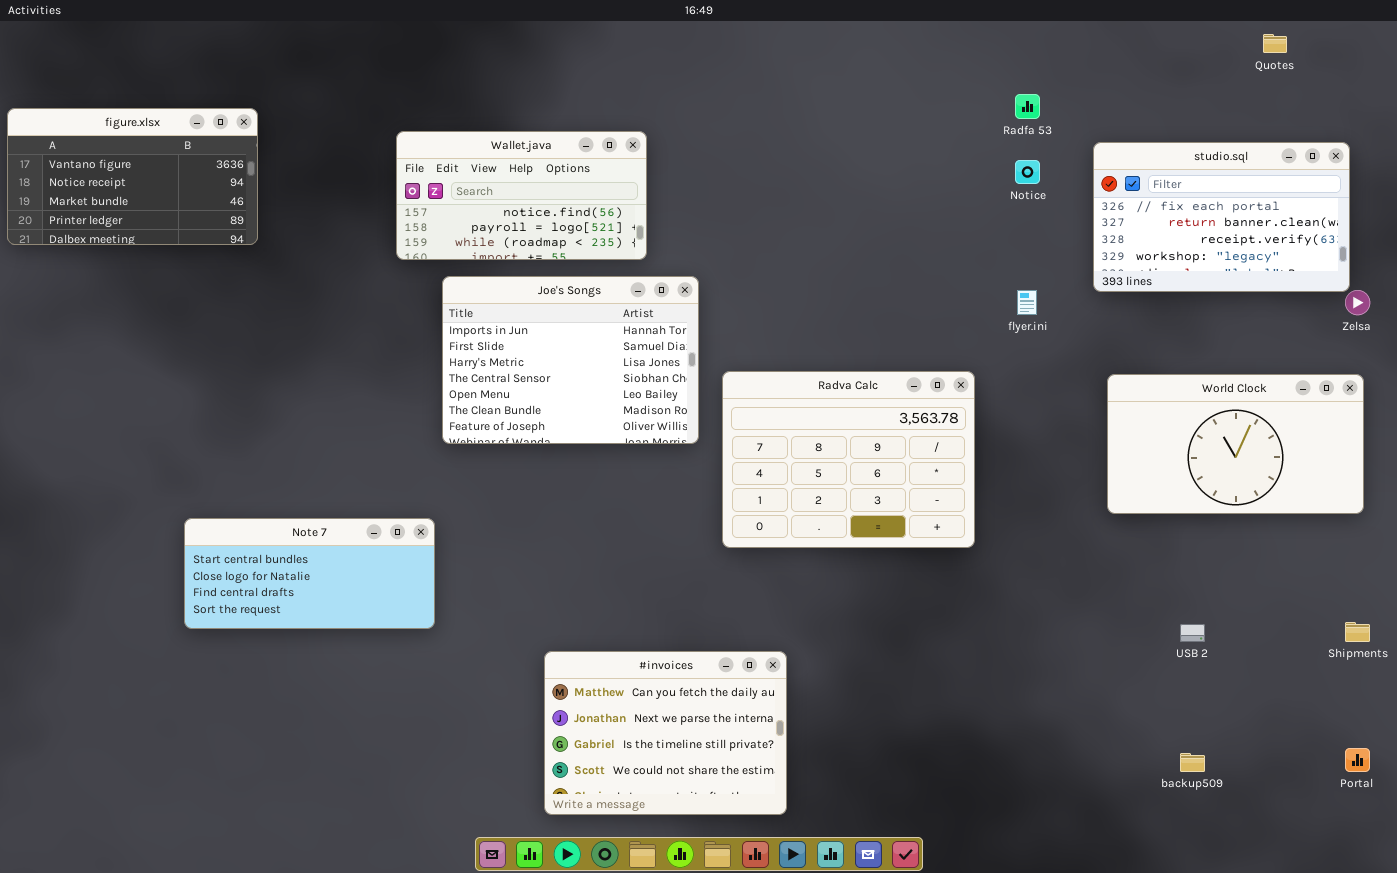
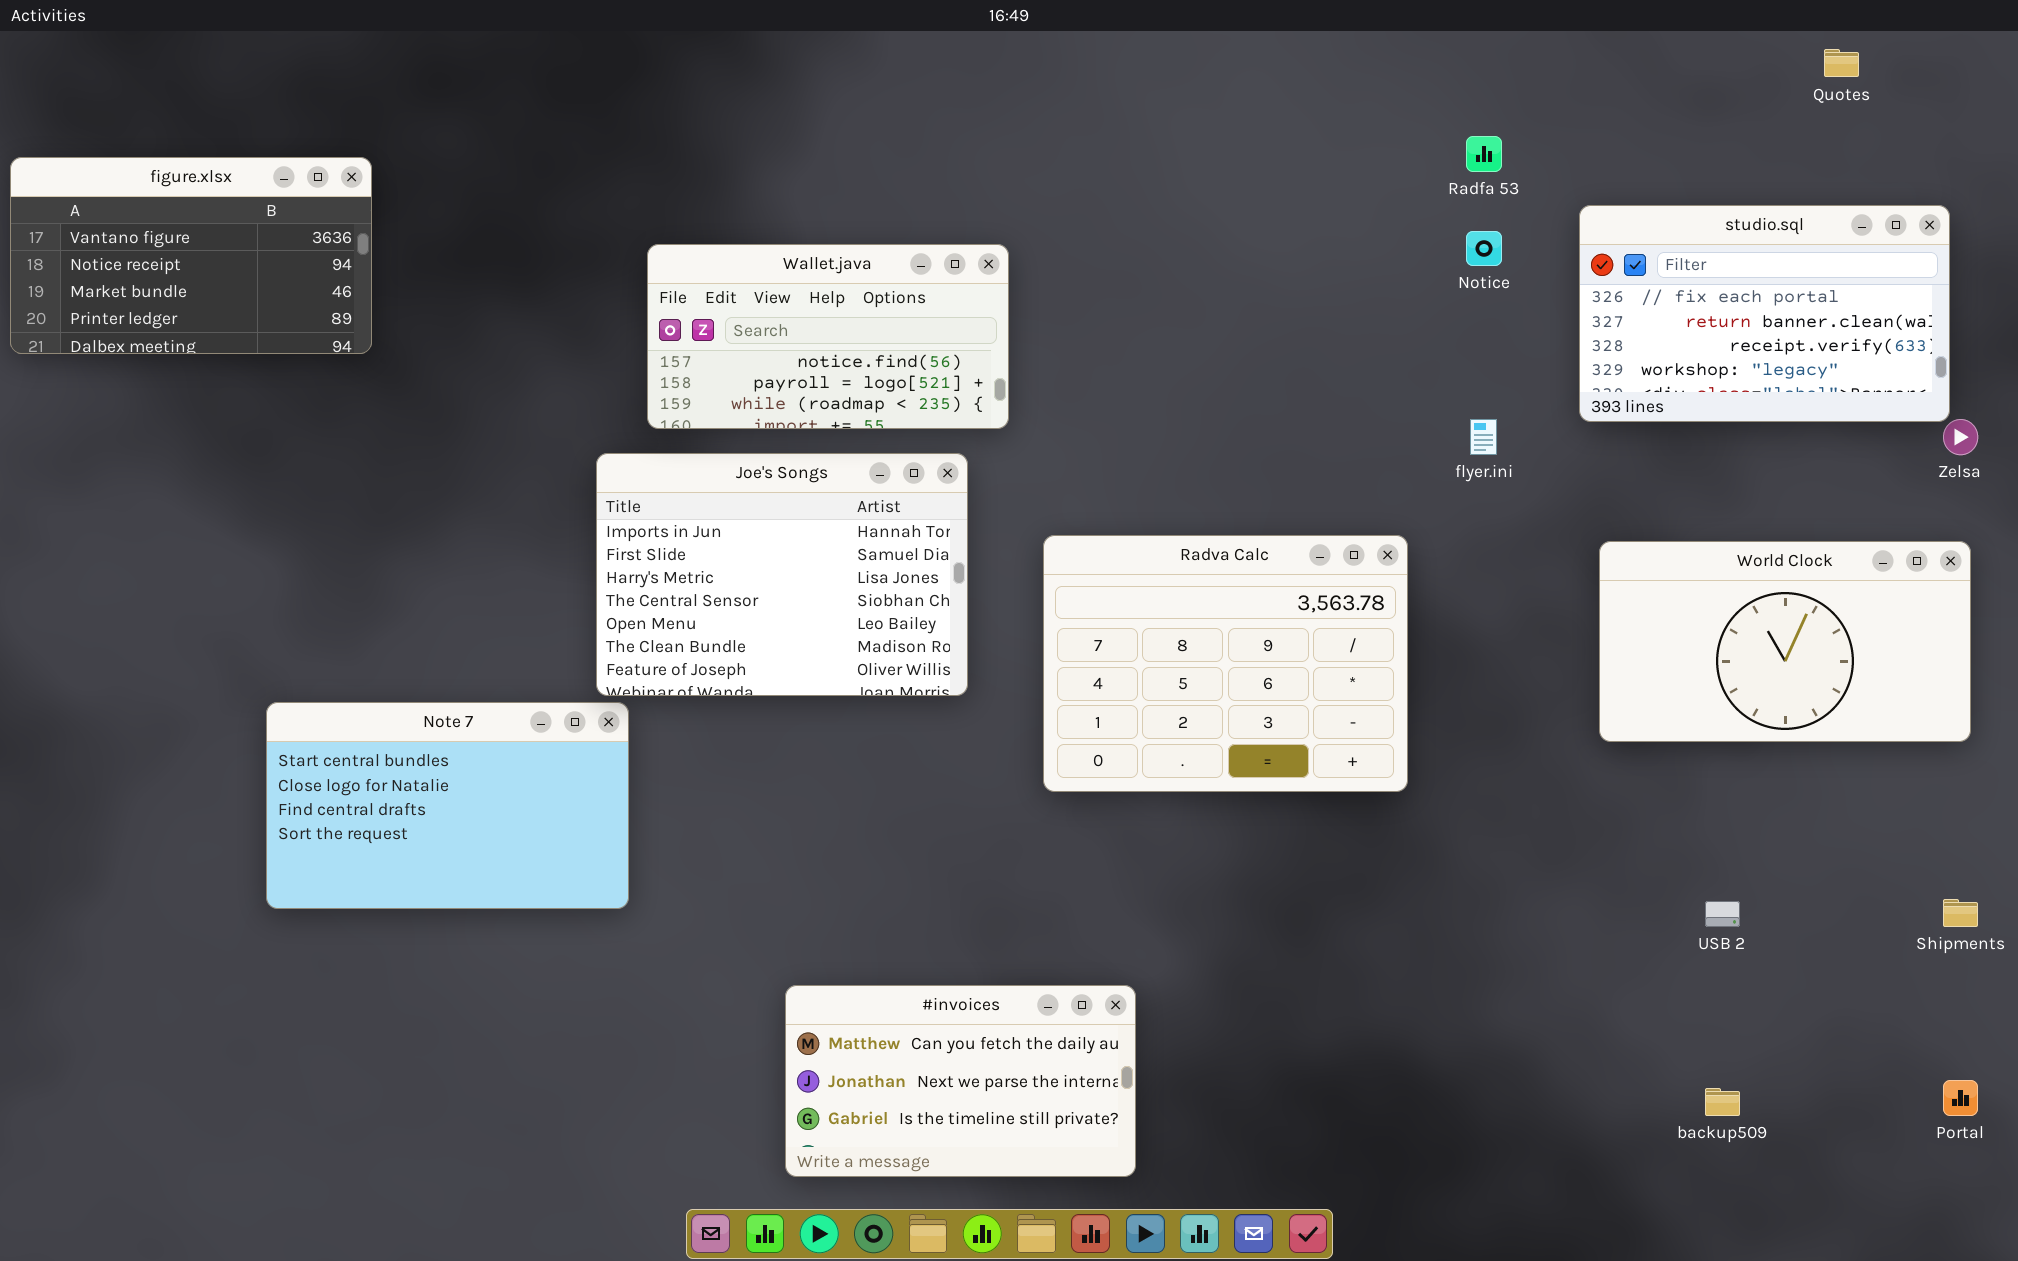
Wallet.java: [396,131,647,260] -> [647,244,1009,429], moved
Joe's Songs: [442,276,699,444] -> [596,453,968,696], moved
Note 7: [184,518,435,629] -> [266,702,629,909], resized
#invoices: [544,651,787,815] -> [785,985,1136,1177], resized

